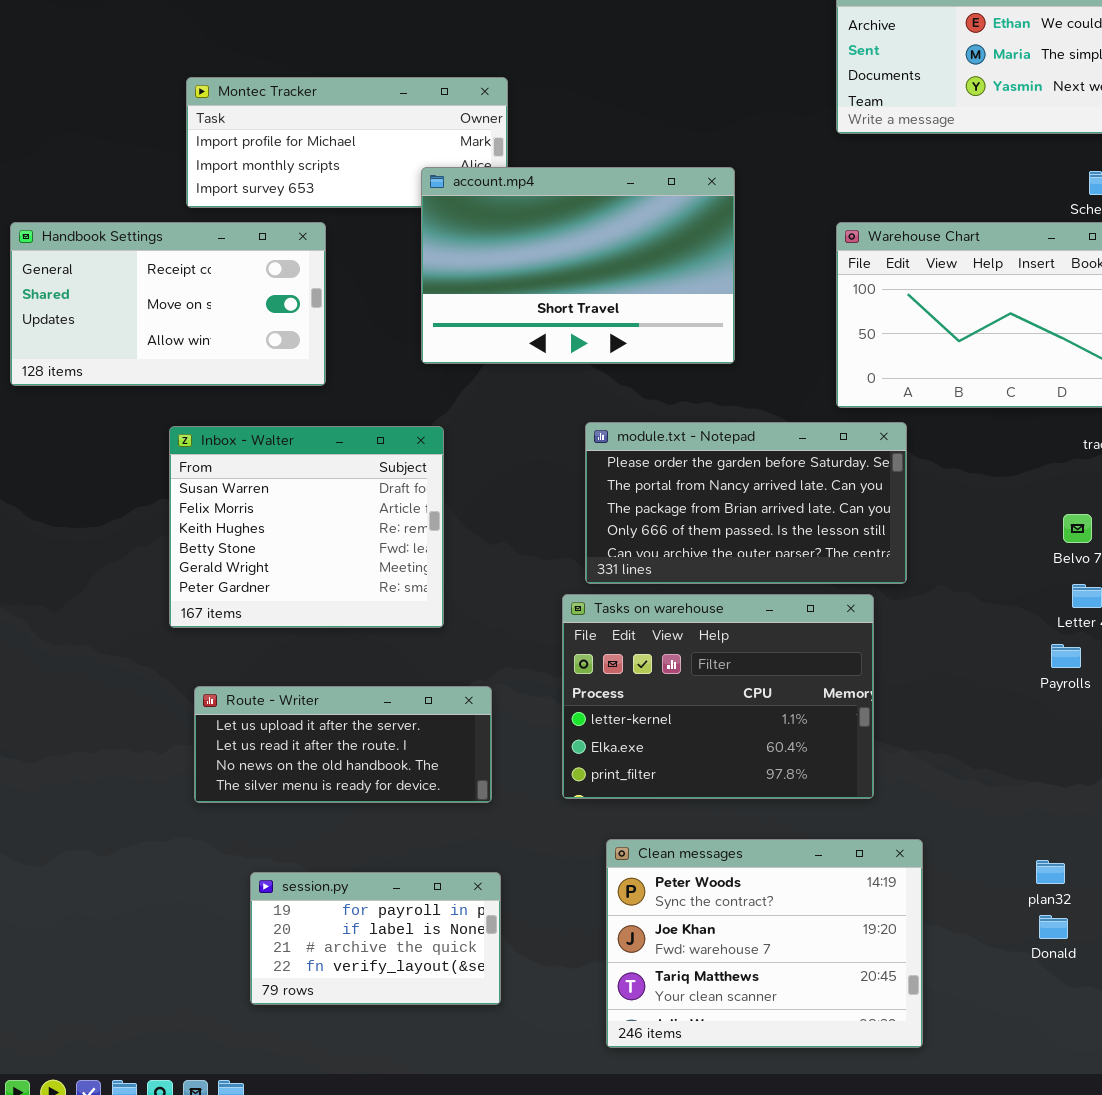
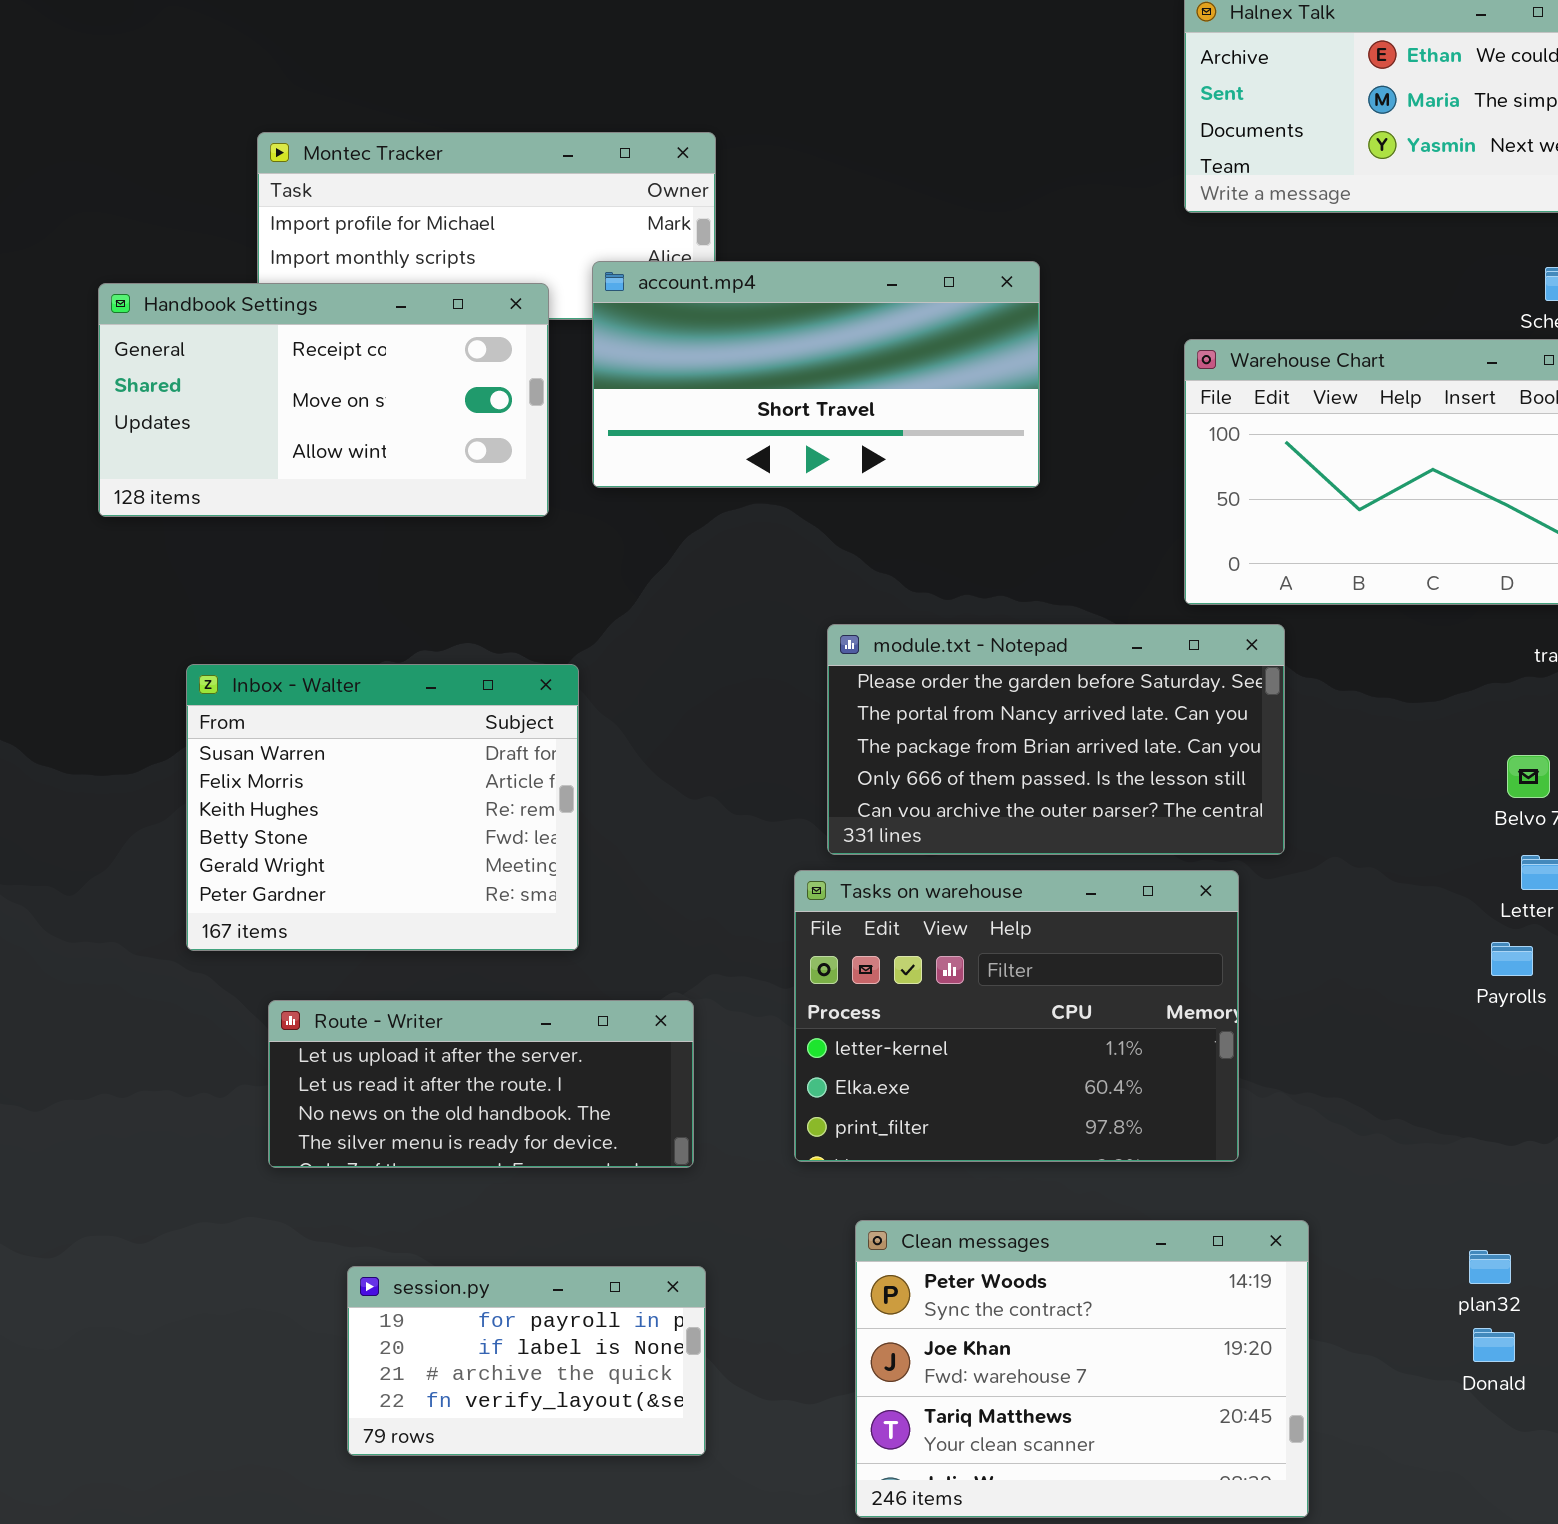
account.mp4: [421,167,735,364] -> [592,261,1040,488], resized
Handbook Settings: [10,222,326,386] -> [98,283,549,517], moved
Inbox - Walter: [169,426,444,628] -> [186,664,579,951], moved

